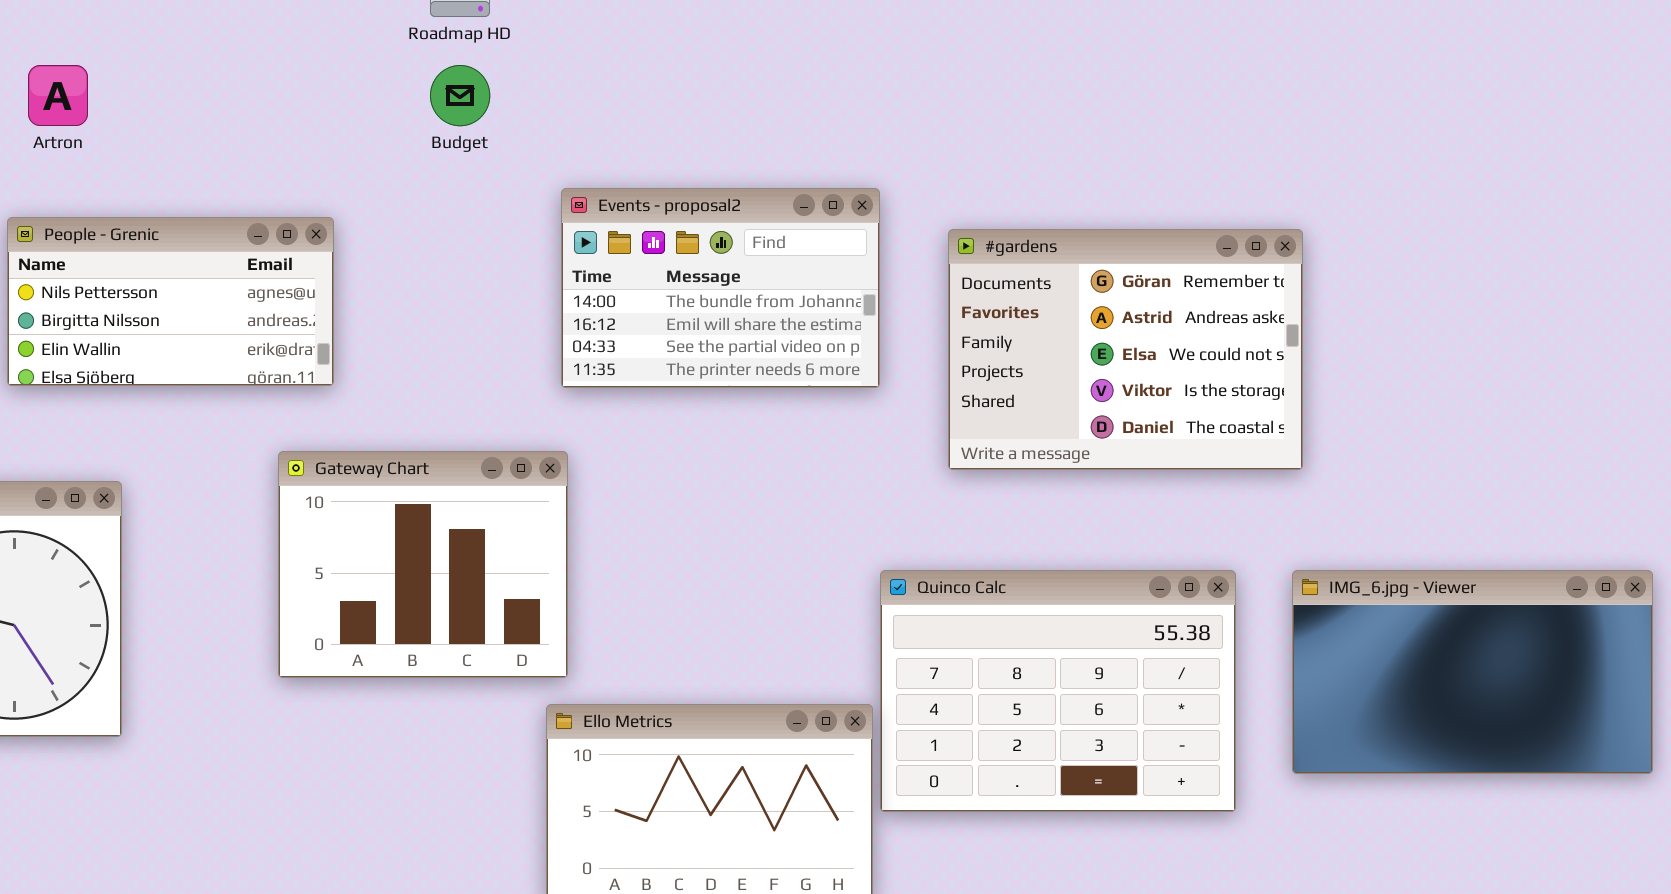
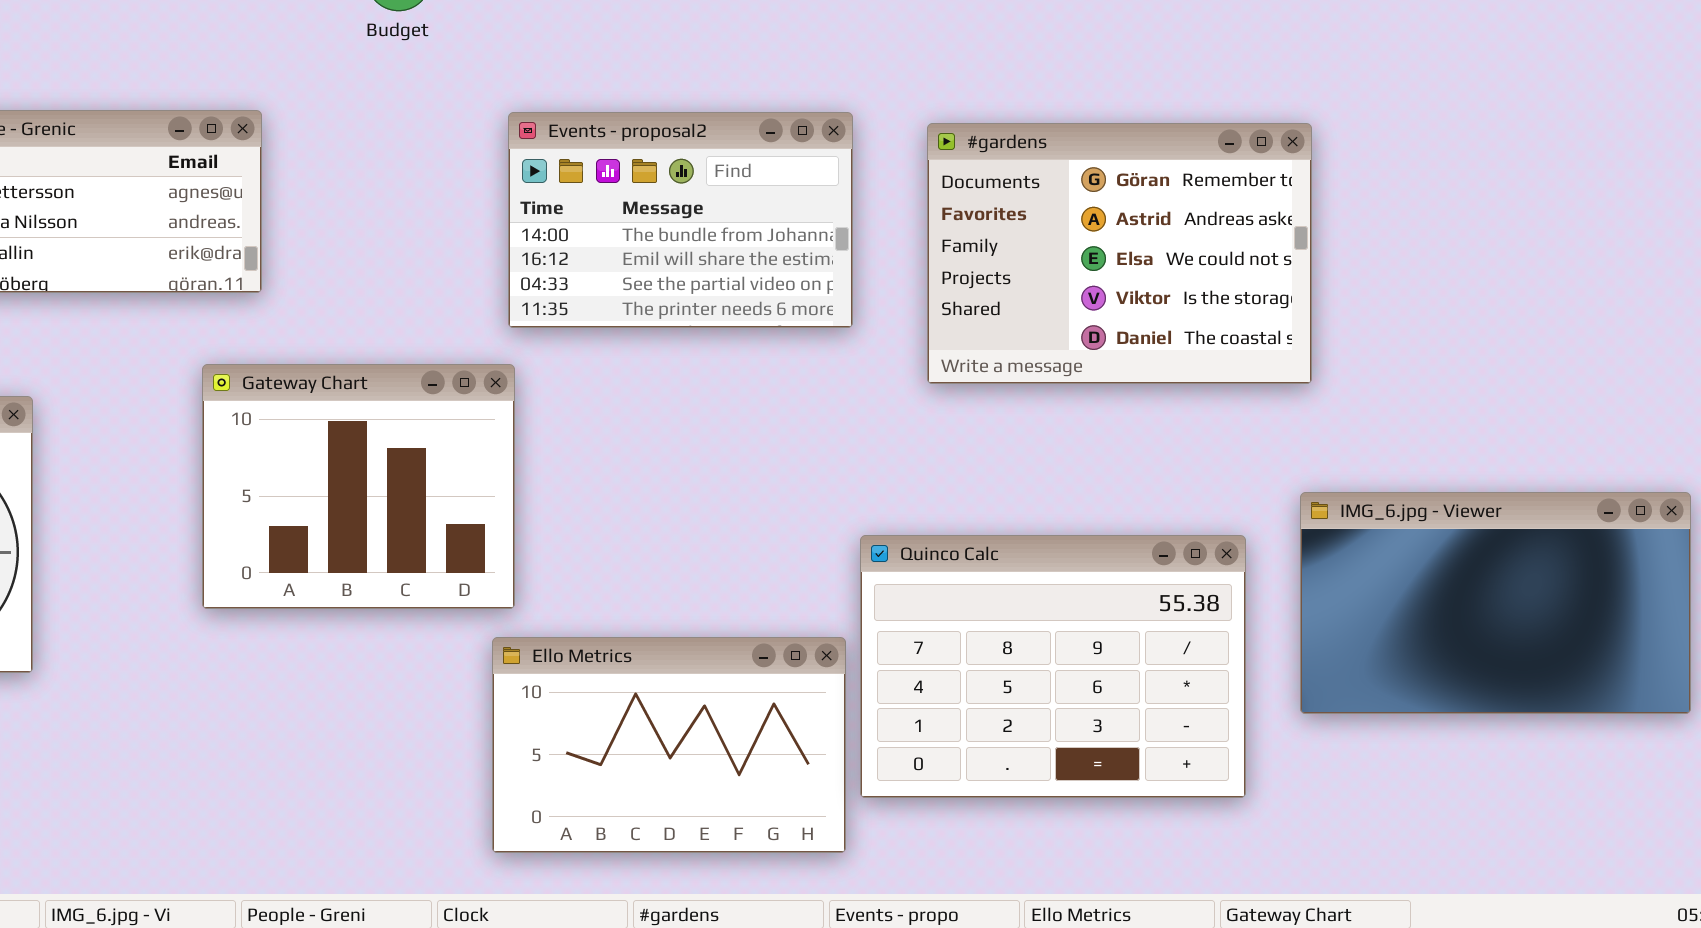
Events - proposal2: [561,188,880,388] -> [508,112,853,328], moved
Quinco Calc: [880,570,1236,812] -> [860,535,1246,798], moved

